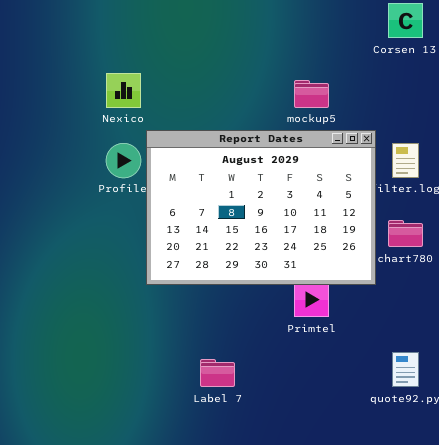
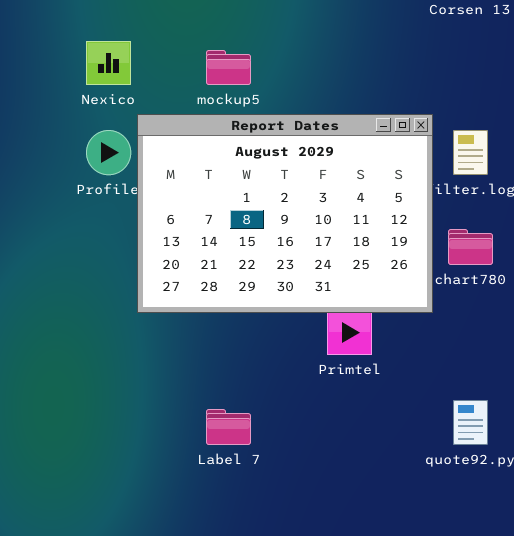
mockup5: [294,80,329,108] -> [206,50,251,85], moved

